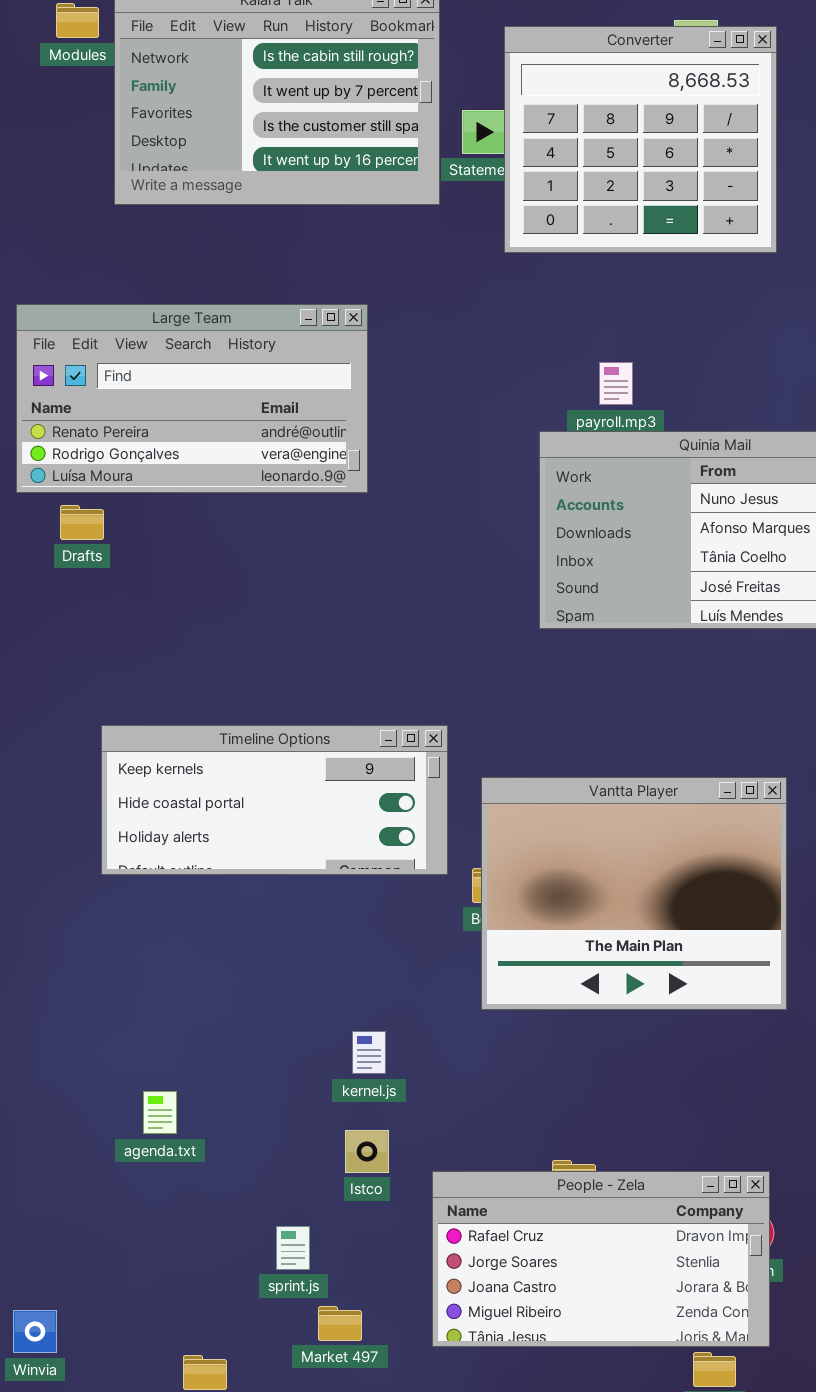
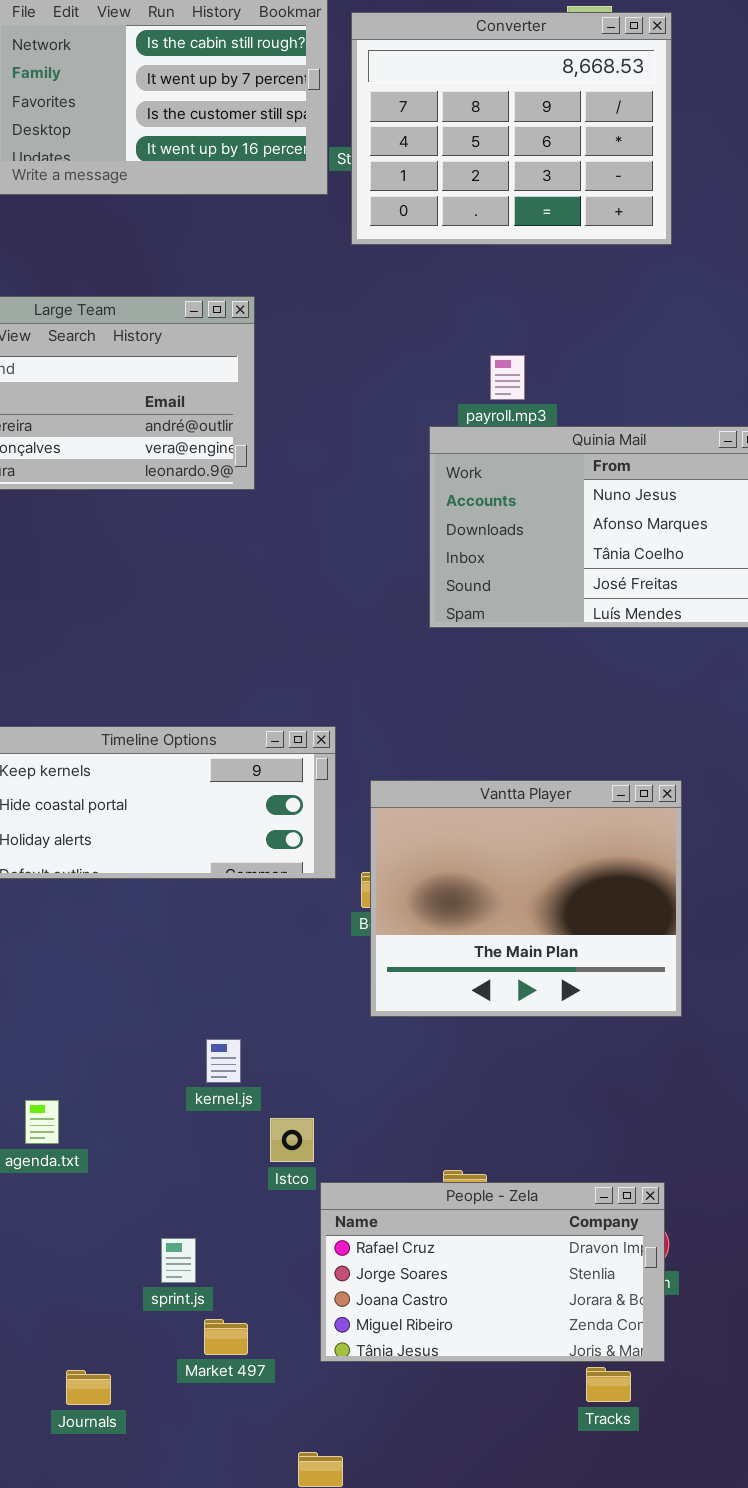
Converter: [504,26,777,253] -> [351,12,672,245], resized
kernel.js: [352,1031,386,1074] -> [206,1039,241,1083], moved
Istco: [345,1130,389,1173] -> [270,1118,314,1162], moved

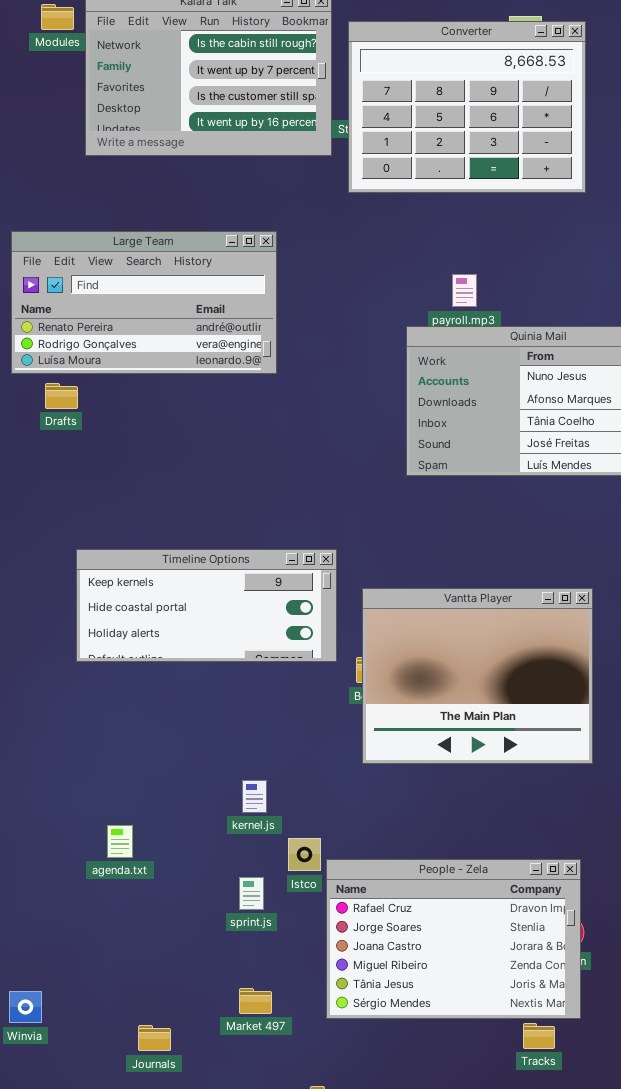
People - Zela: [320,1182,665,1362] -> [326,859,581,1019], resized
sprint.js: [161,1238,196,1283] -> [239,877,264,910], moved

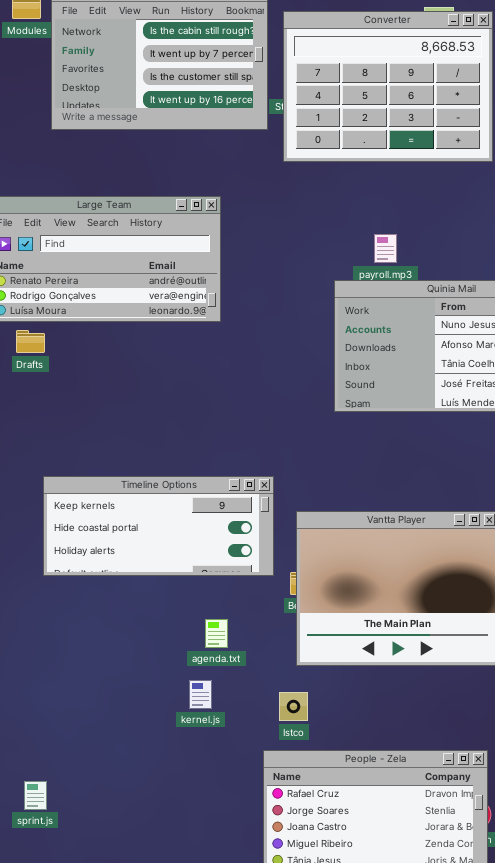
agenda.txt: [107,825,133,858] -> [205,619,228,648], moved
Istco: [288,838,321,871] -> [279,692,308,721], moved
sprint.js: [239,877,264,910] -> [24,781,47,810], moved

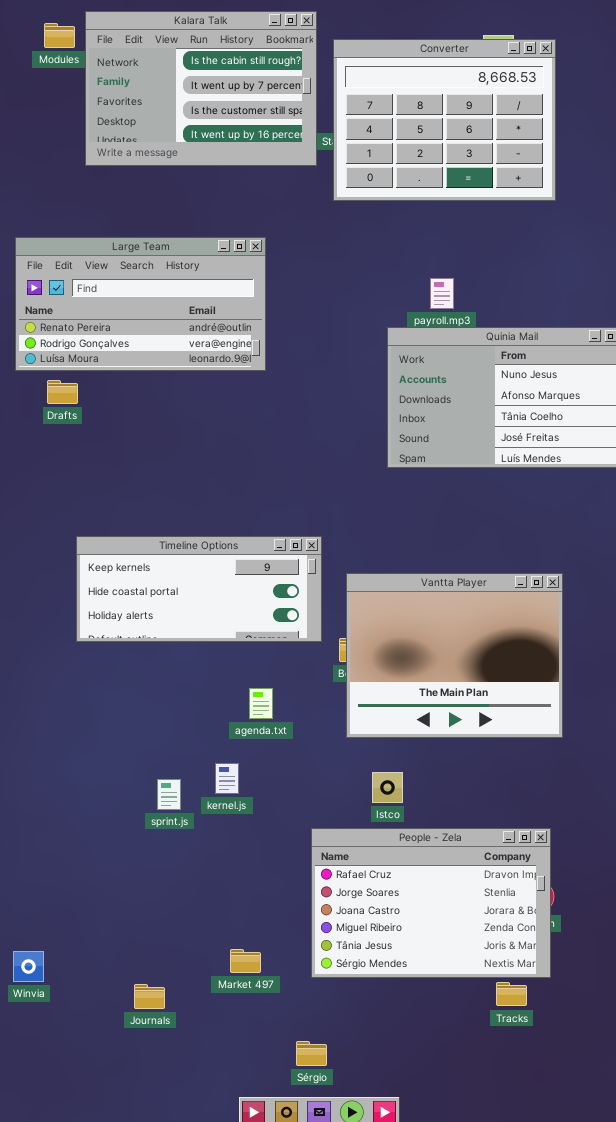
kernel.js: [189,680,212,709] -> [215,763,239,794], moved
Istco: [279,692,308,721] -> [372,772,403,803], moved
sprint.js: [24,781,47,810] -> [157,779,181,810], moved

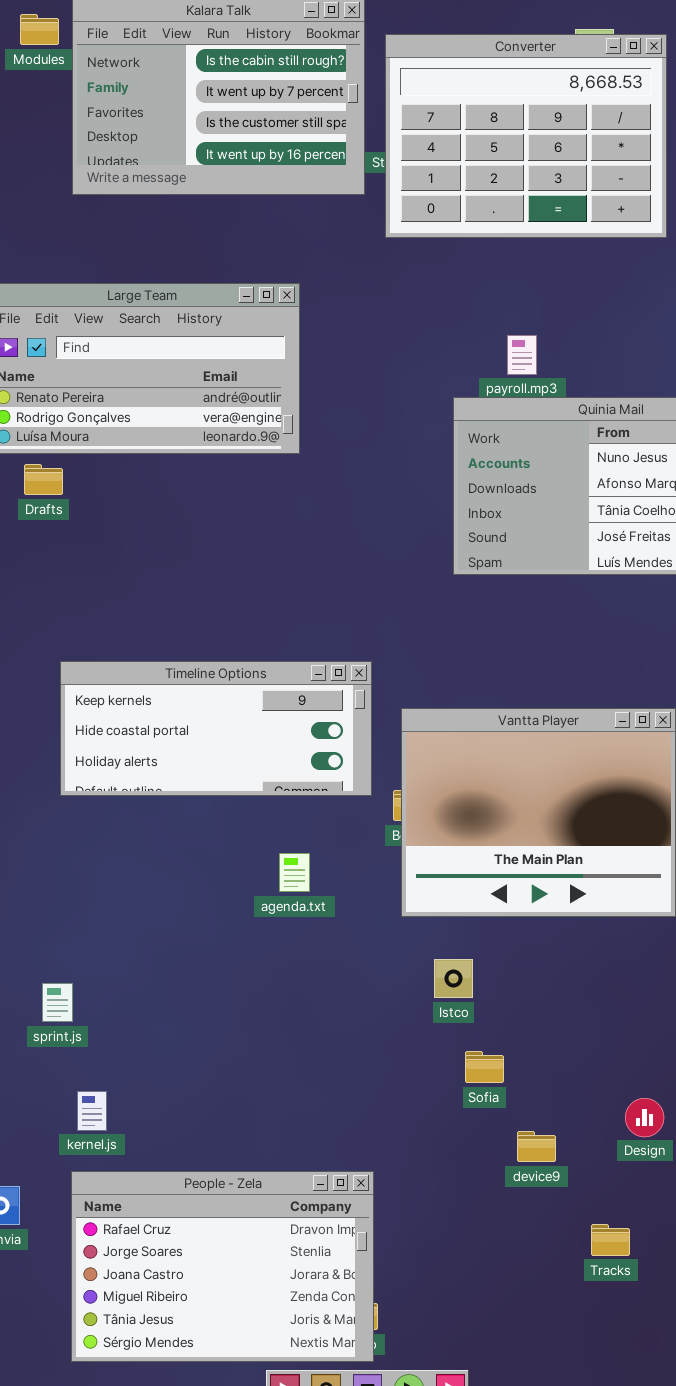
kernel.js: [215,763,239,794] -> [77,1091,107,1131], moved
sprint.js: [157,779,181,810] -> [42,983,73,1022], moved
People - Zela: [311,828,551,978] -> [71,1171,374,1362], moved

